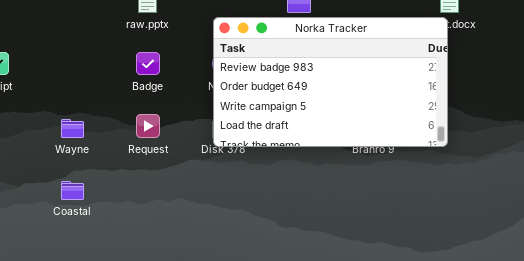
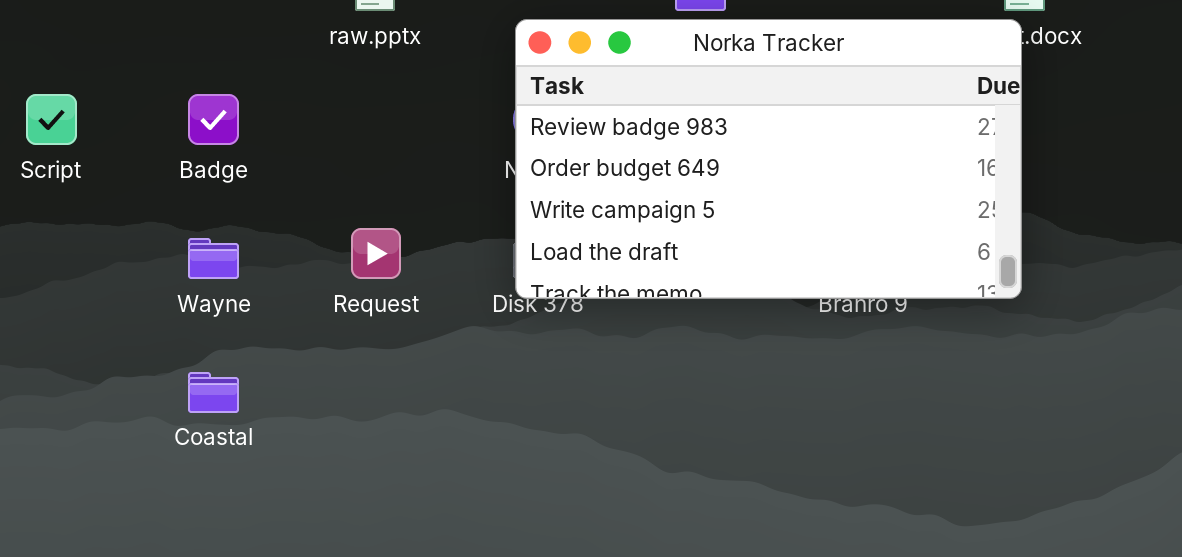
Badge: [136,52,160,75] -> [188,94,239,145], moved

